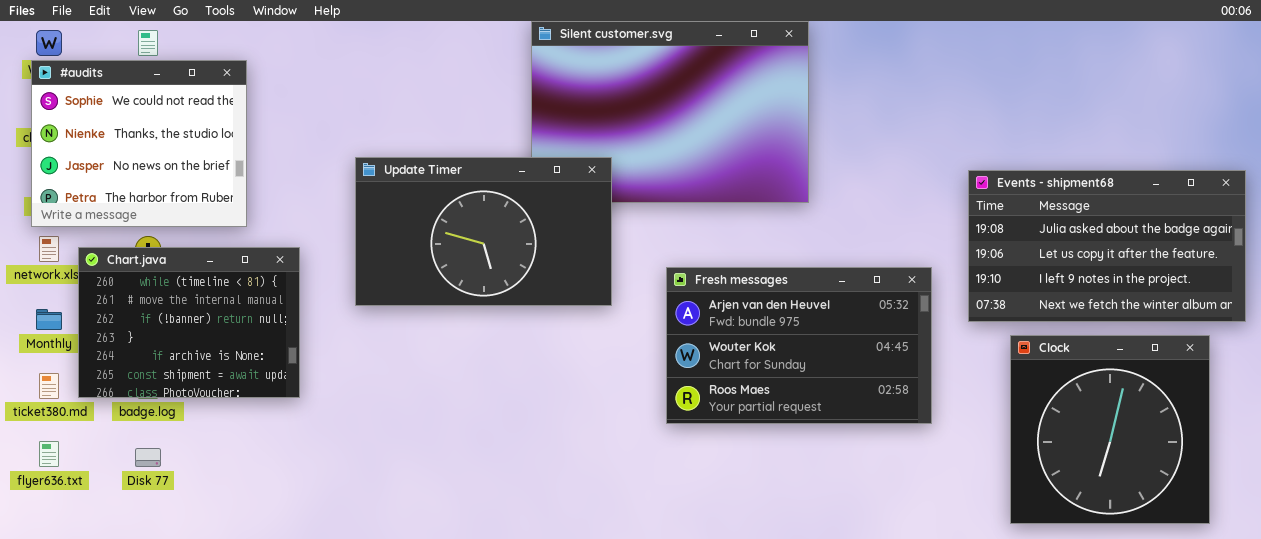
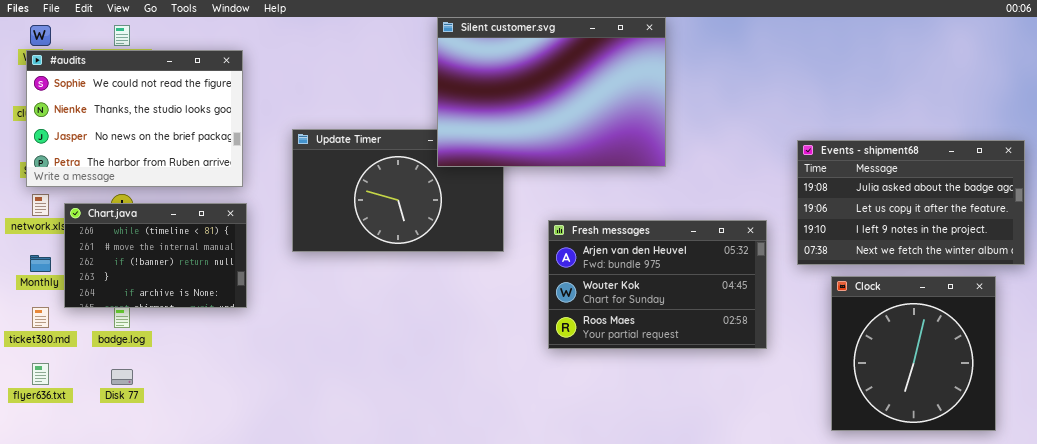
Silent customer.svg: [531,21,809,203] -> [437,17,666,167], raised
#audits: [31,60,247,227] -> [26,50,243,187], resized
Chart.java: [78,247,300,398] -> [64,203,247,308], resized

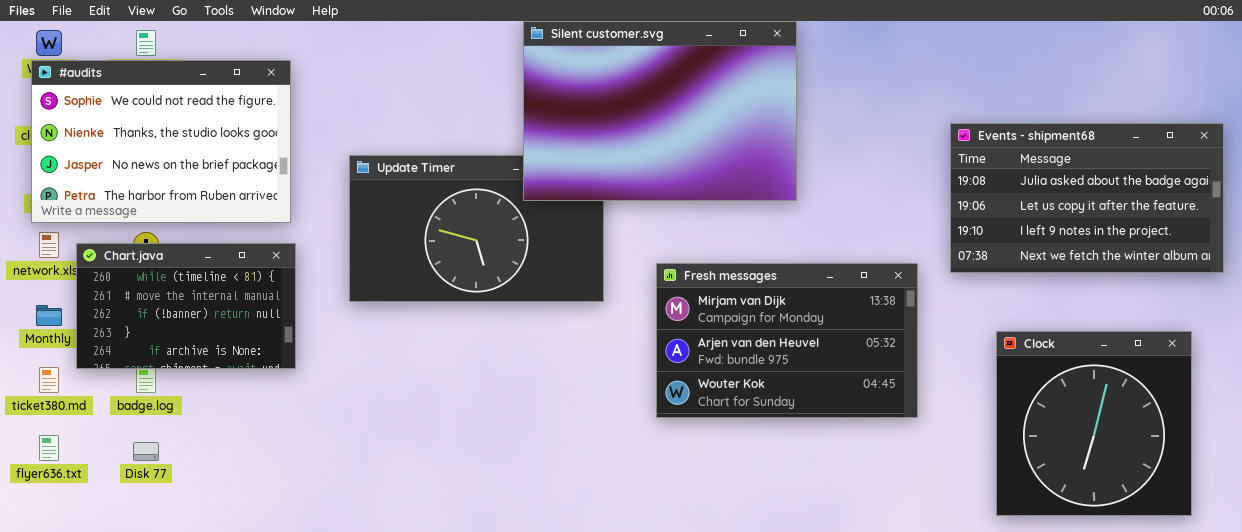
Events - shipment68: [797,140,1025,265] -> [950,123,1224,273], moved
Fresh messages: [548,220,767,349] -> [656,263,918,418], scrolled up 1 row

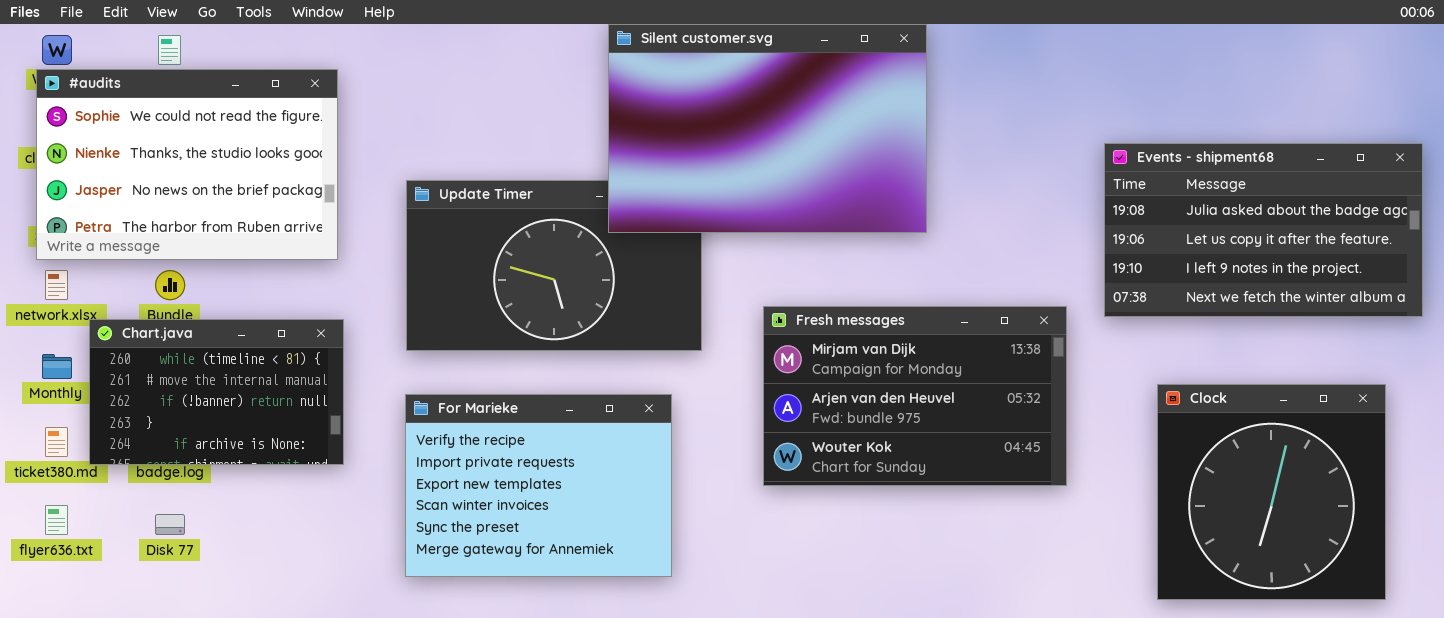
Chart.java: [76,243,296,369] -> [89,319,344,465], moved
For Marieke: none -> [405,394,672,577], opened

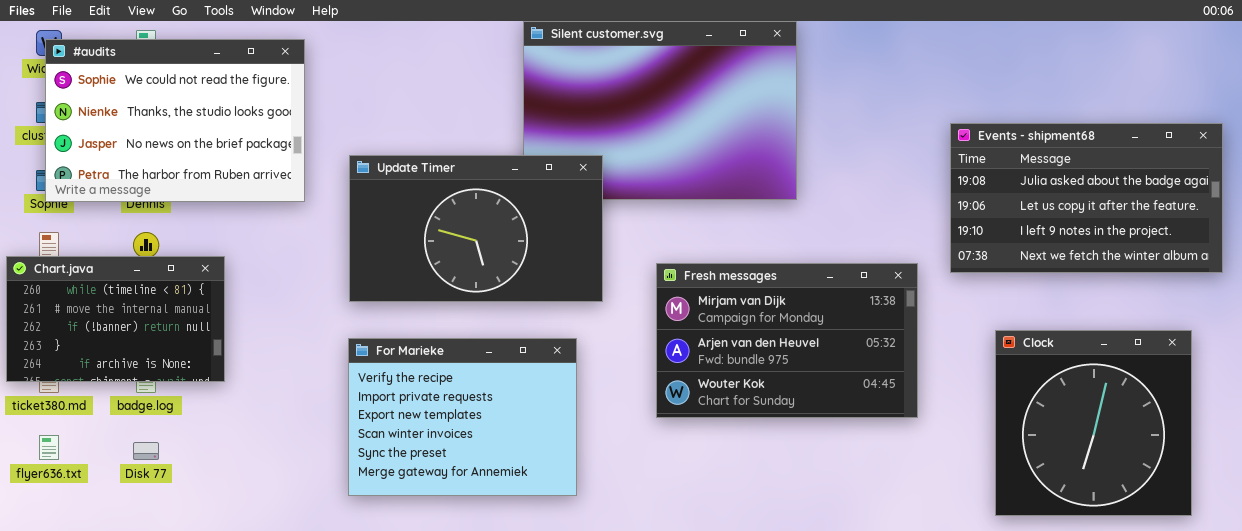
#audits: [36,69,338,260] -> [45,39,305,202], moved
Update Timer: [406,180,702,351] -> [349,155,603,302], raised
Chart.java: [89,319,344,465] -> [6,256,225,382], moved

